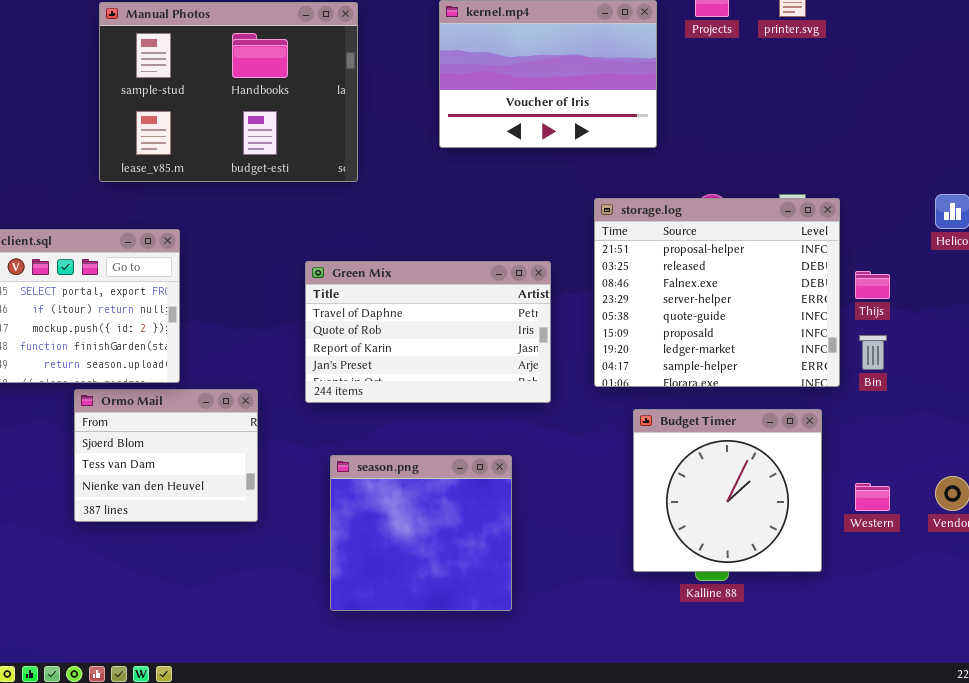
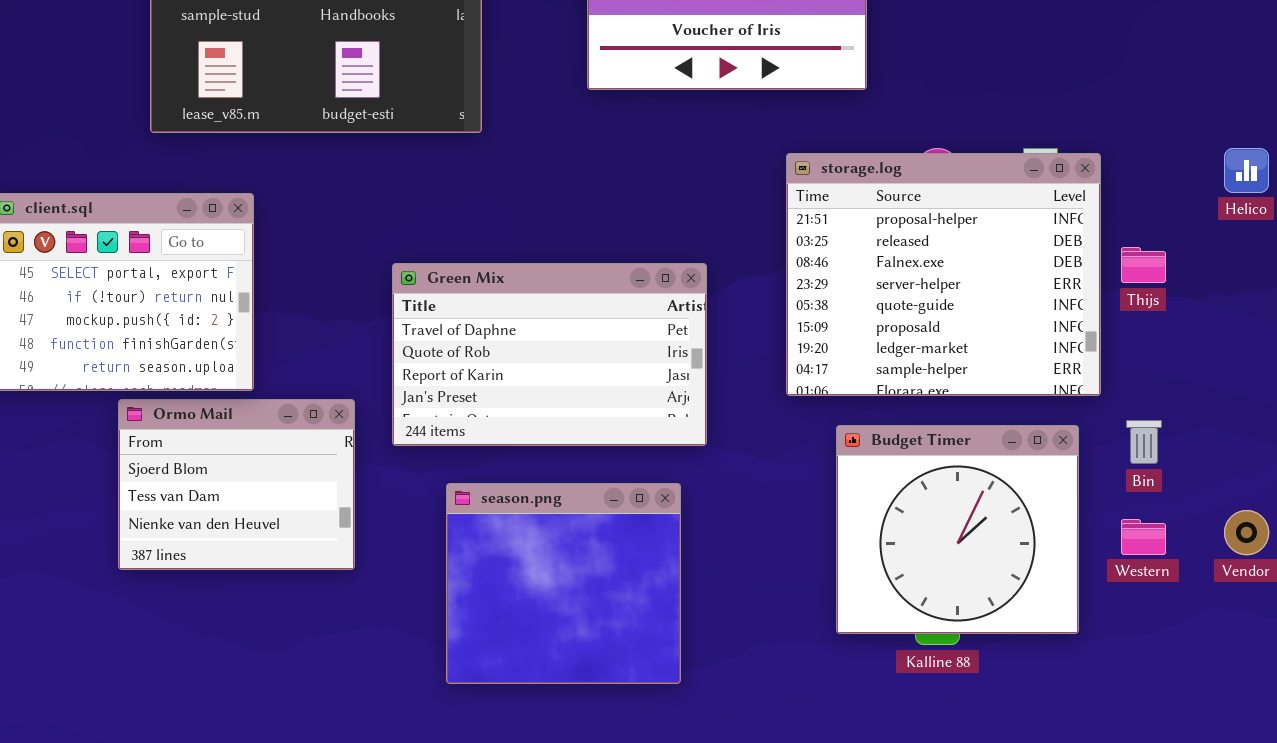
Green Mix: [305,261,551,403] -> [392,263,707,446], moved
Bin: [859,335,887,370] -> [1126,420,1162,464], moved

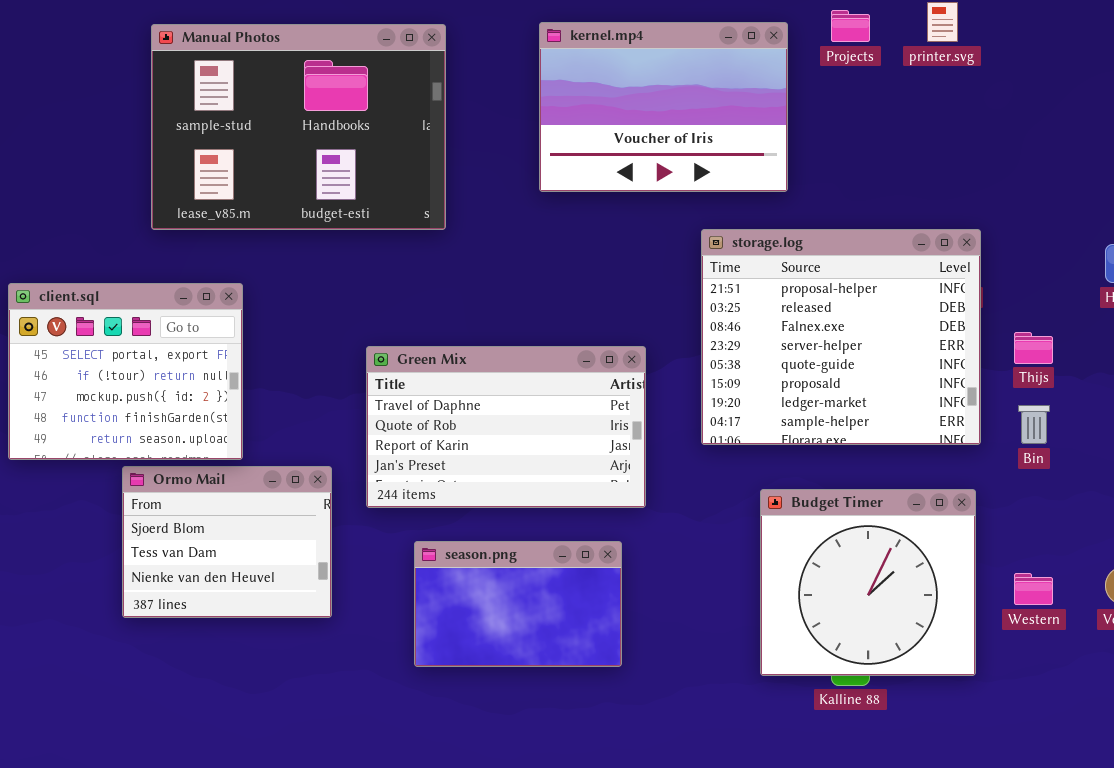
storage.log: [786,153,1101,396] -> [701,229,981,445], moved
Bin: [1126,420,1162,464] -> [1018,405,1050,444], moved
season.png: [446,483,681,684] -> [414,541,622,667], resized

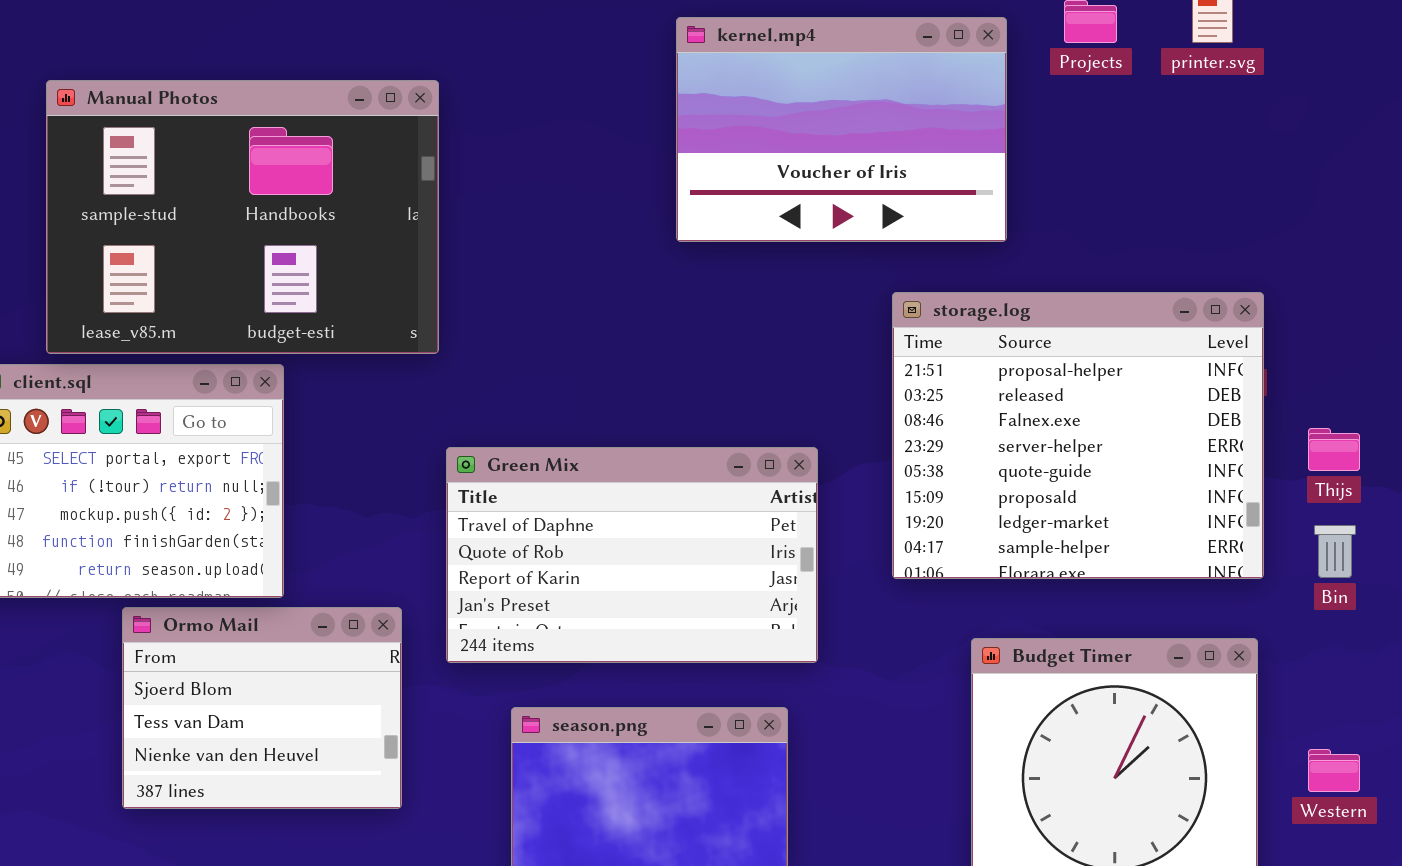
Manual Photos: [151,24,446,230] -> [46,80,439,354], moved

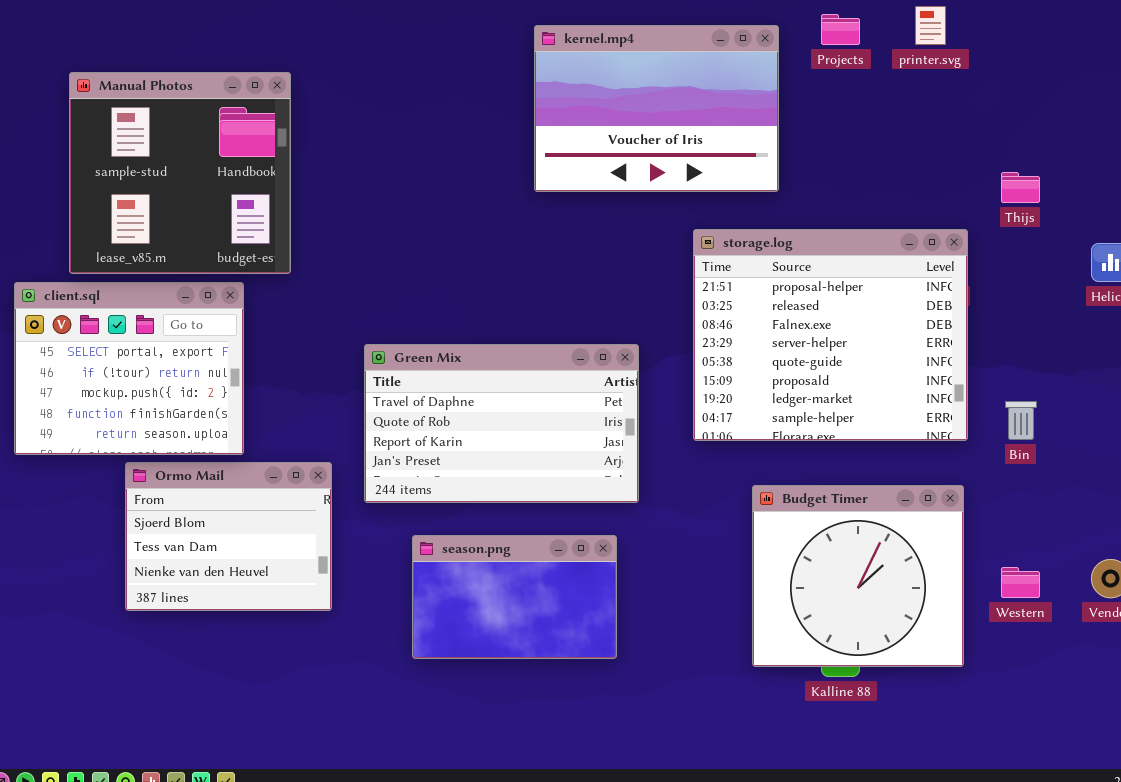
Manual Photos: [46,80,439,354] -> [69,72,291,274], resized
Thijs: [1308,428,1360,471] -> [1001,172,1040,203], moved

